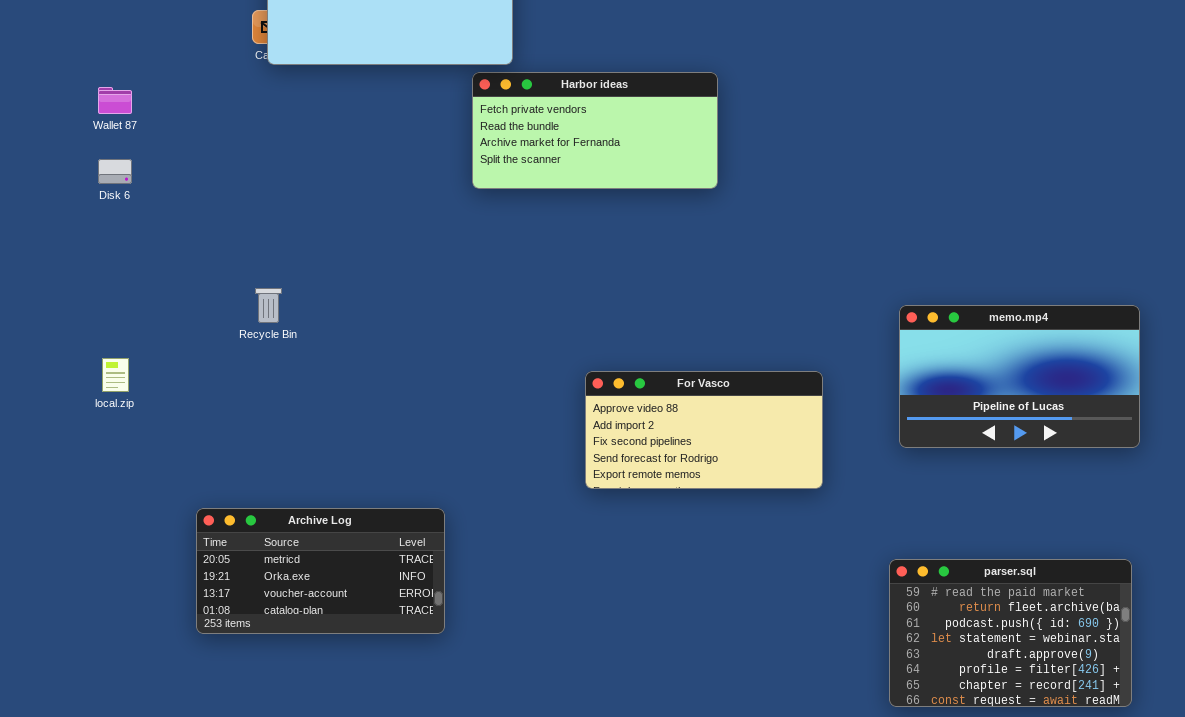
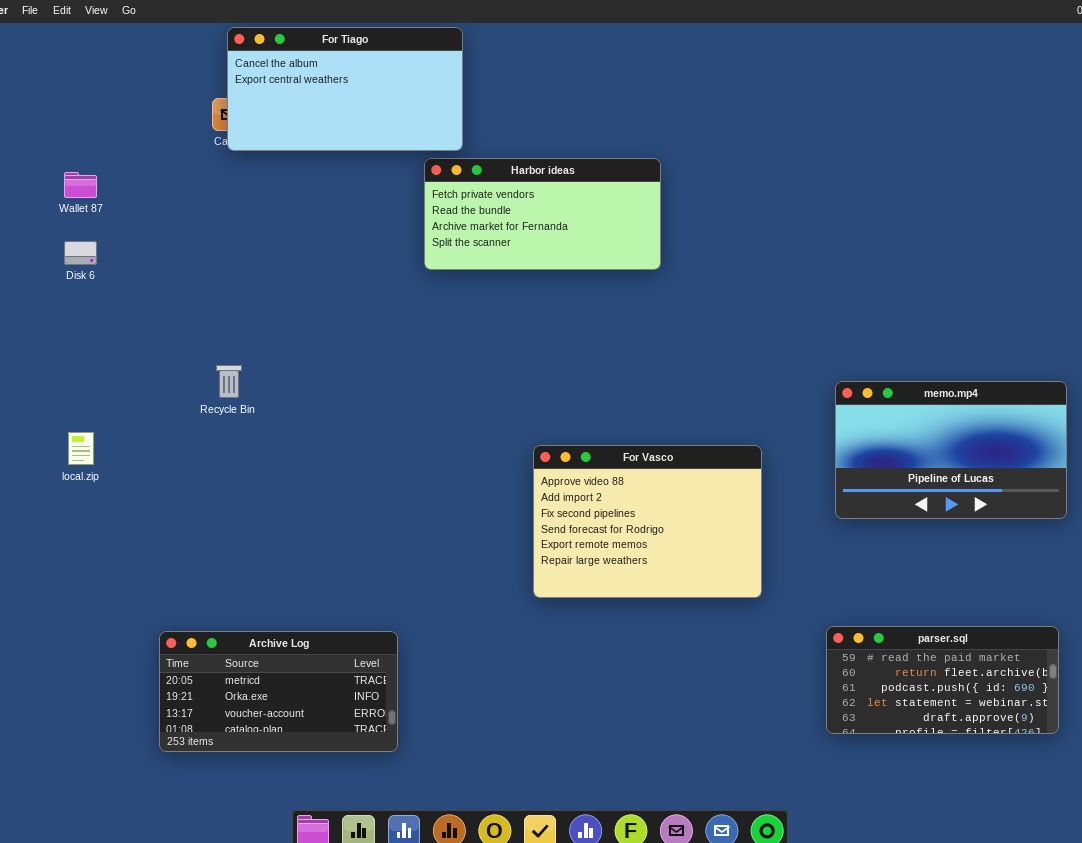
For Vasco: [585,371,823,489] -> [533,445,762,598], resized
Archive Log: [196,508,445,634] -> [159,631,398,752], moved
parser.sql: [889,559,1132,707] -> [826,626,1059,734], resized

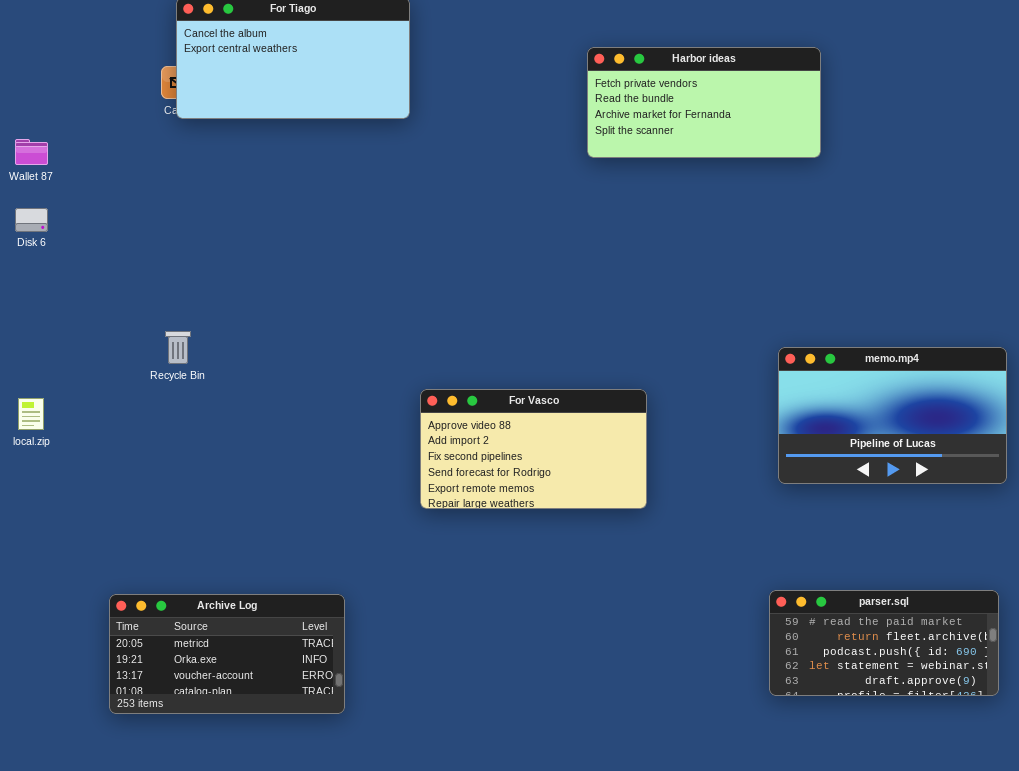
Harbor ideas: [424,158,661,270] -> [587,47,821,158], moved
For Vasco: [533,445,762,598] -> [420,389,647,509], moved, resized

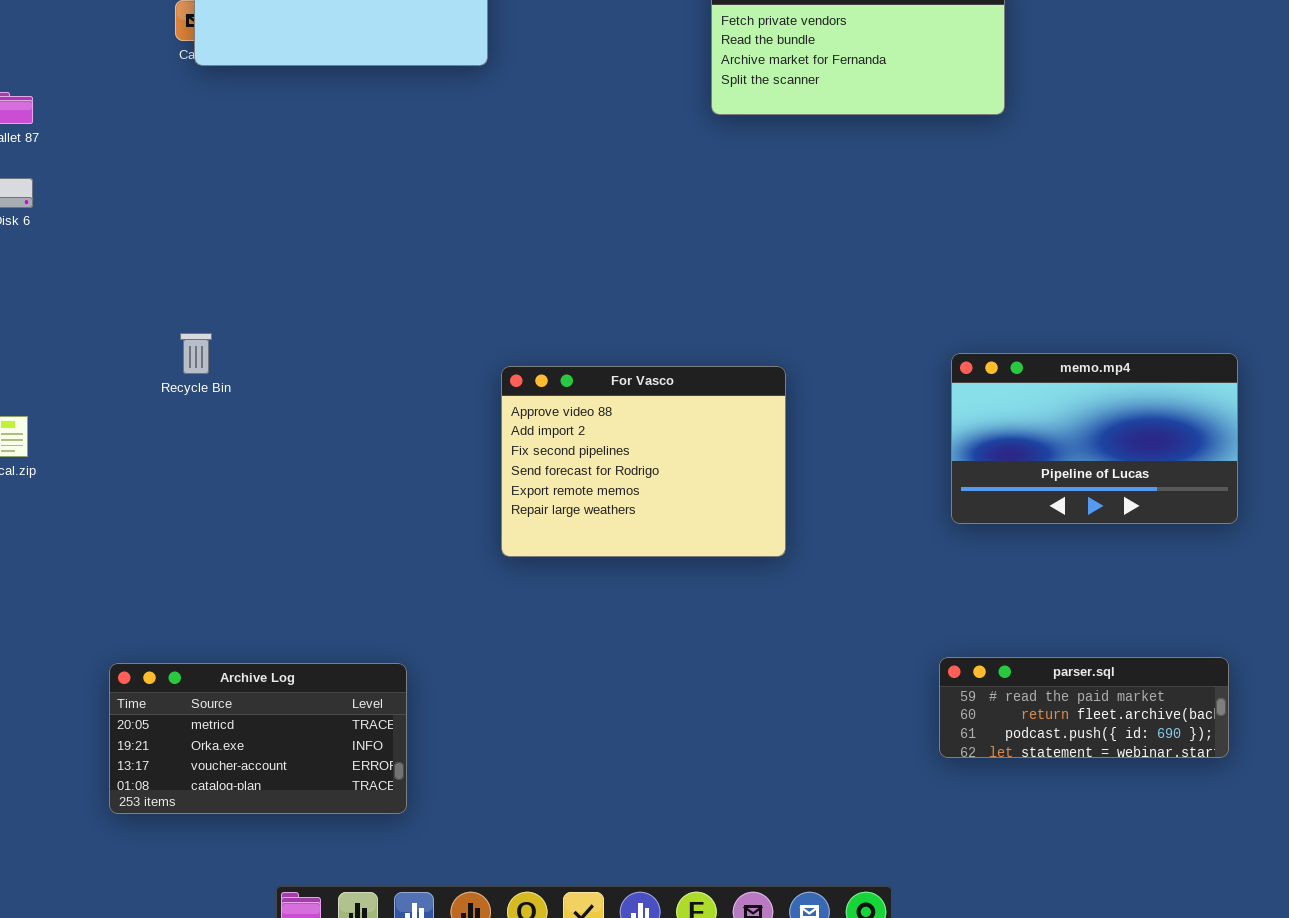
For Vasco: [420,389,647,509] -> [501,366,786,557], resized
parser.sql: [769,590,999,696] -> [939,657,1229,758], resized

